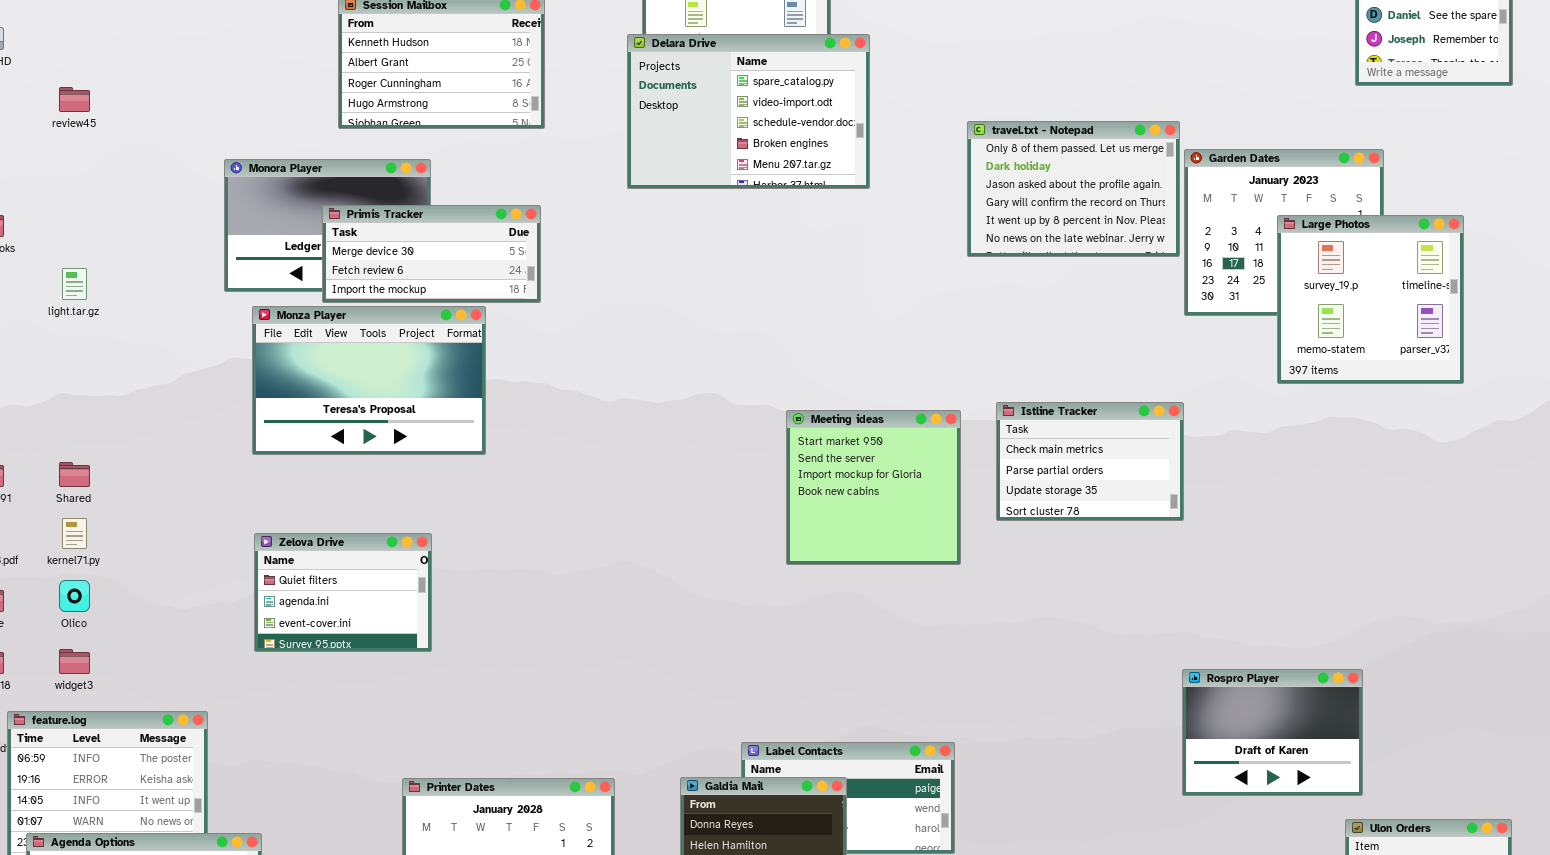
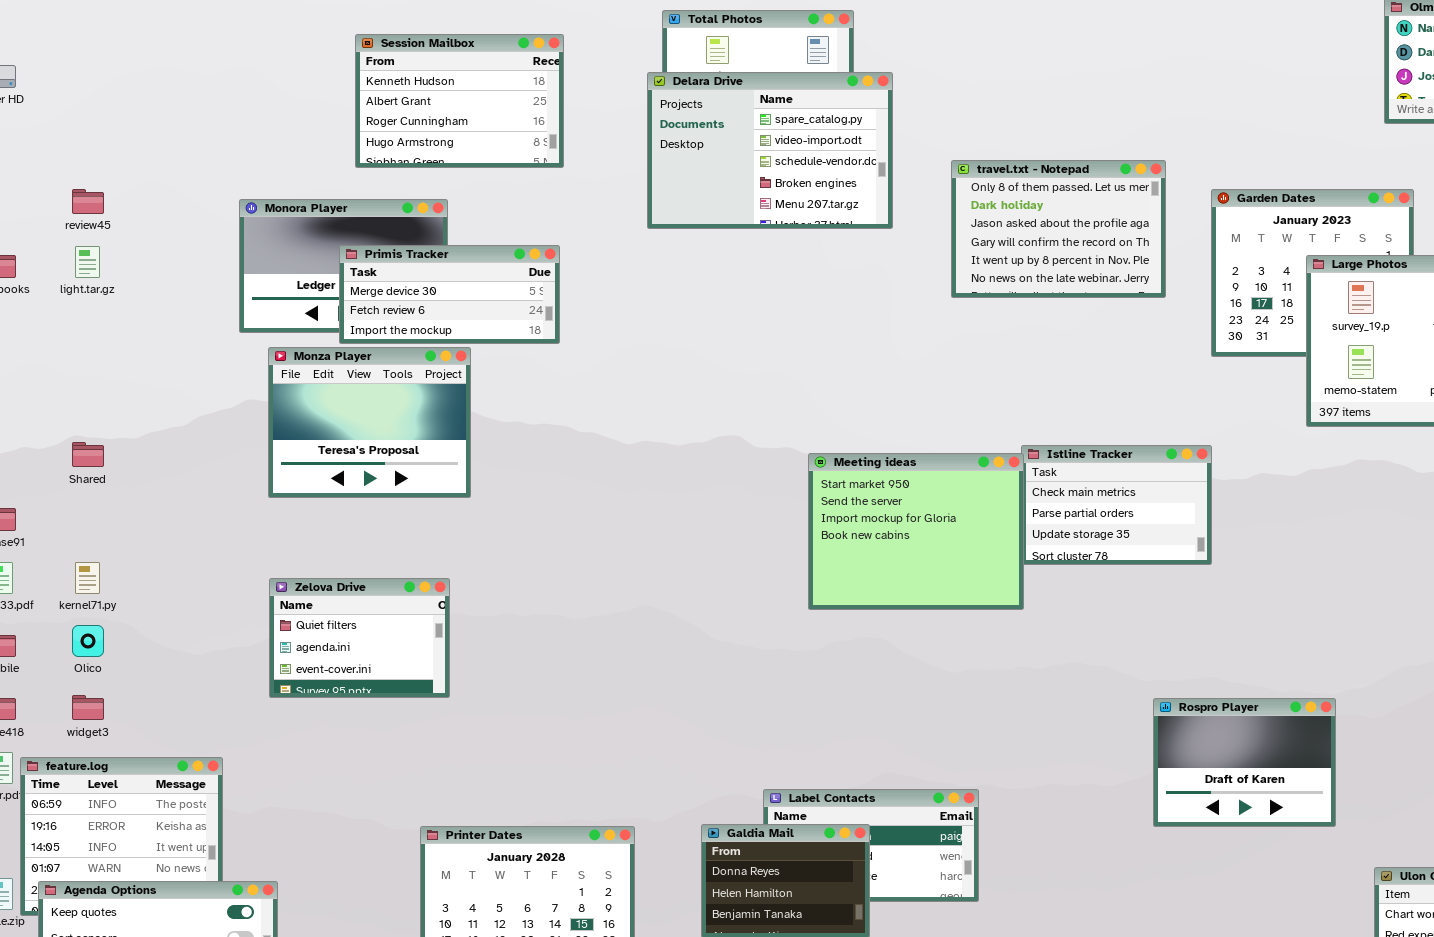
review45: [59,87,90,112] -> [72,189,104,214], moved
travel.txt - Notepad: [967,121,1180,257] -> [951,160,1166,298], moved
light.tar.gz: [62,268,87,300] -> [75,246,100,278], moved
Monza Player: [252,306,486,455] -> [268,347,471,498], resized
Meeting ideas: [786,410,961,565] -> [808,453,1024,610], resized
Shared: [59,462,90,487] -> [72,442,104,467], moved
Rospro Player: [1182,669,1363,796] -> [1153,698,1336,827], moved

